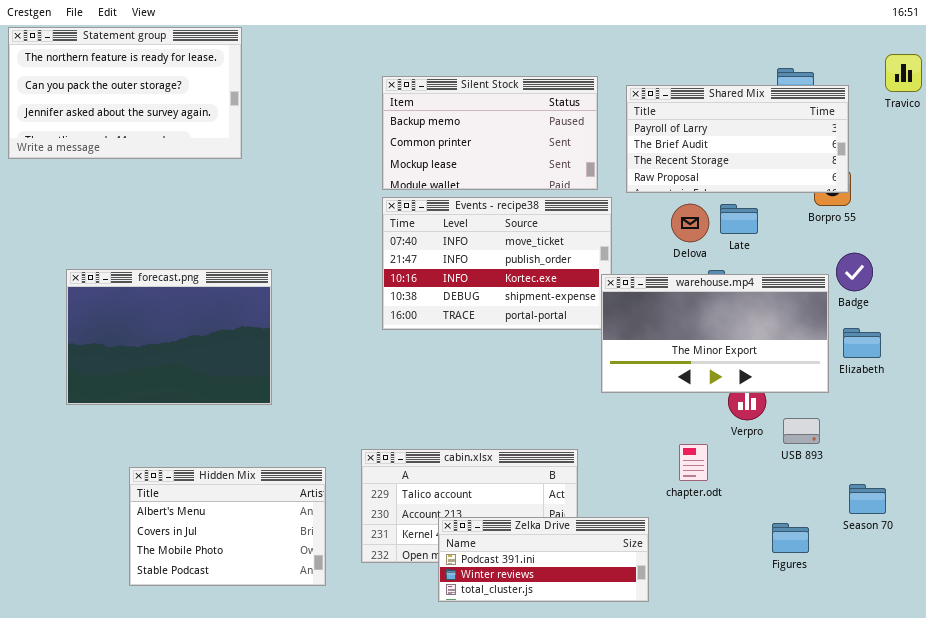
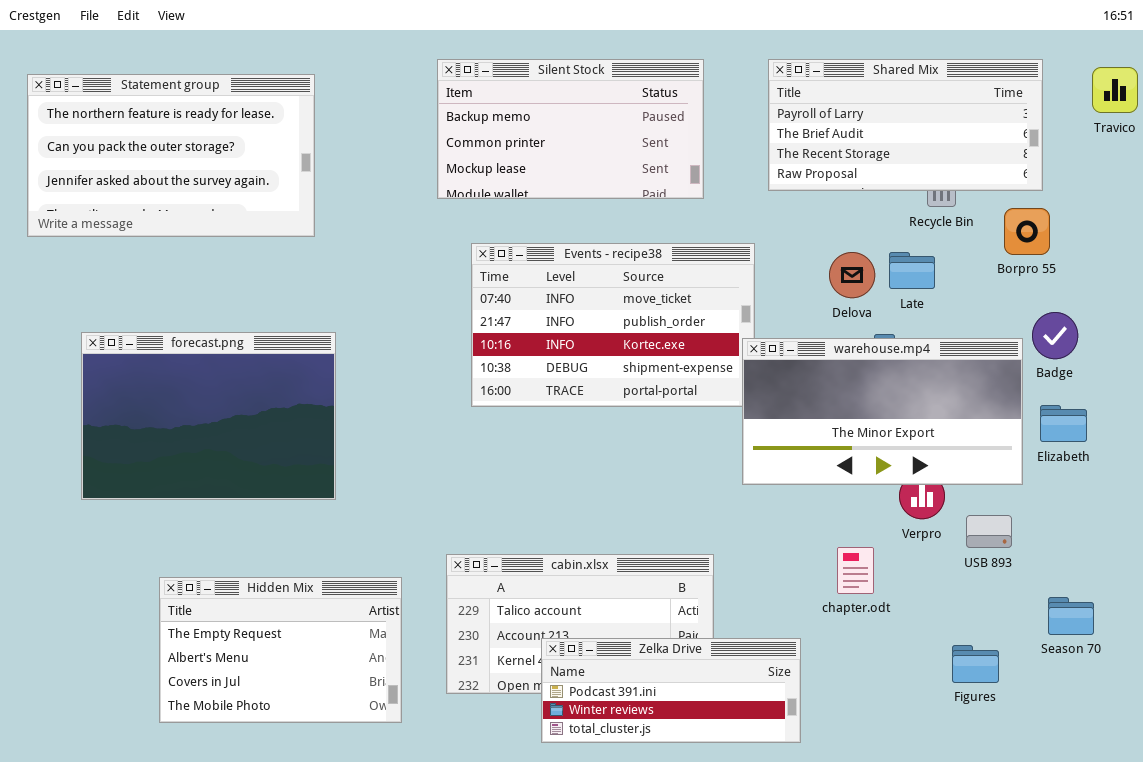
Statement group: [8,27,242,159] -> [27,74,315,237], moved
Silent Stock: [382,76,598,190] -> [437,59,704,199], moved
Shared Mix: [626,85,849,193] -> [768,59,1043,191], moved
Hidden Mix: [129,467,326,586] -> [159,577,402,723], scrolled up 1 row

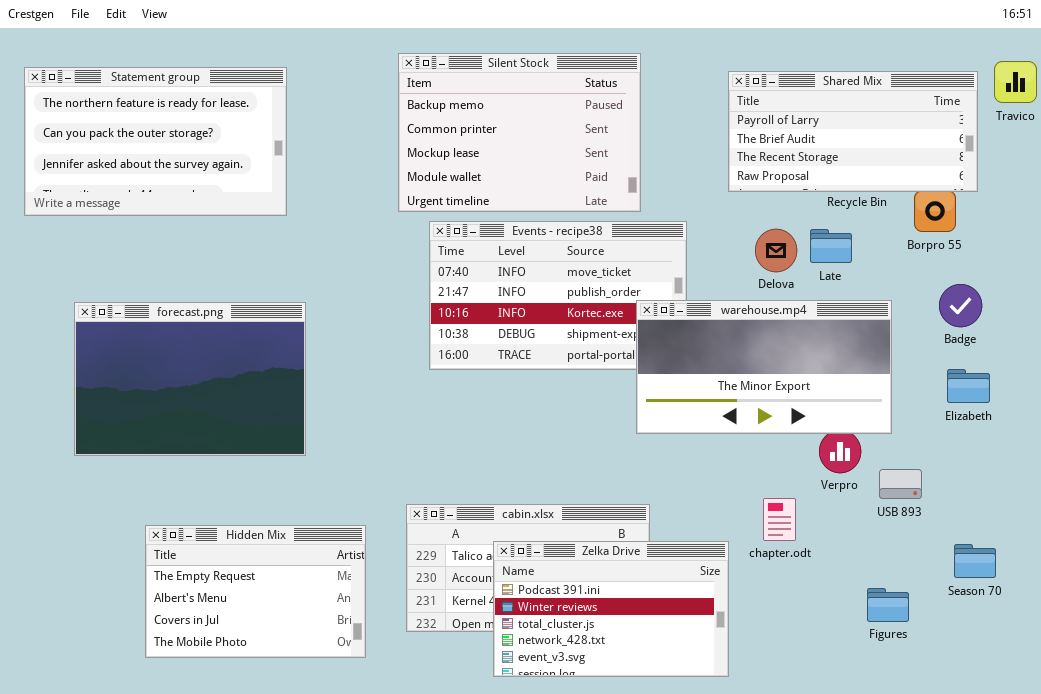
Silent Stock: [437,59,704,199] -> [398,53,641,212], resized
Shared Mix: [768,59,1043,191] -> [728,71,978,192], moved
warehouse.mp4: [742,338,1023,485] -> [636,300,892,434], moved
Zelka Drive: [541,638,801,743] -> [493,541,729,677], resized

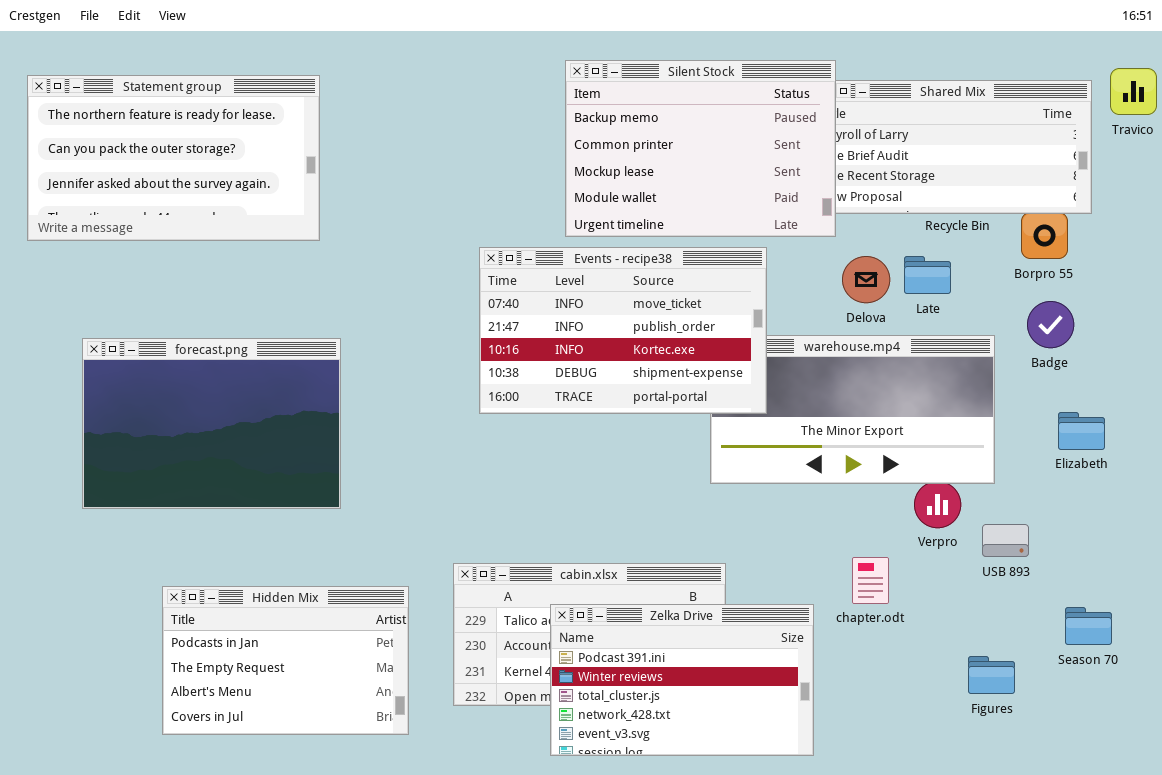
Silent Stock: [398,53,641,212] -> [565,60,836,237], moved
Events - recipe38: [429,221,687,370] -> [479,247,767,414], raised
Badge: [939,284,982,327] -> [1027,301,1074,348], moved
Hidden Mix: [145,525,366,658] -> [162,586,409,735], scrolled up 1 row

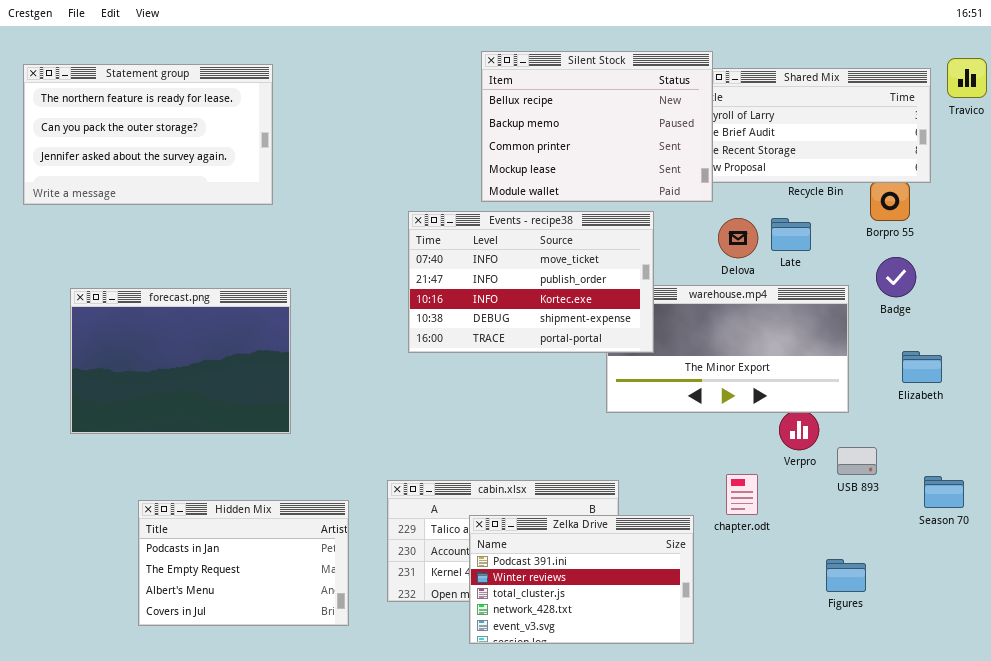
Silent Stock: [565,60,836,237] -> [481,51,713,202], scrolled up 1 row
Season 70: [1065,607,1112,645] -> [924,476,964,508], moved

